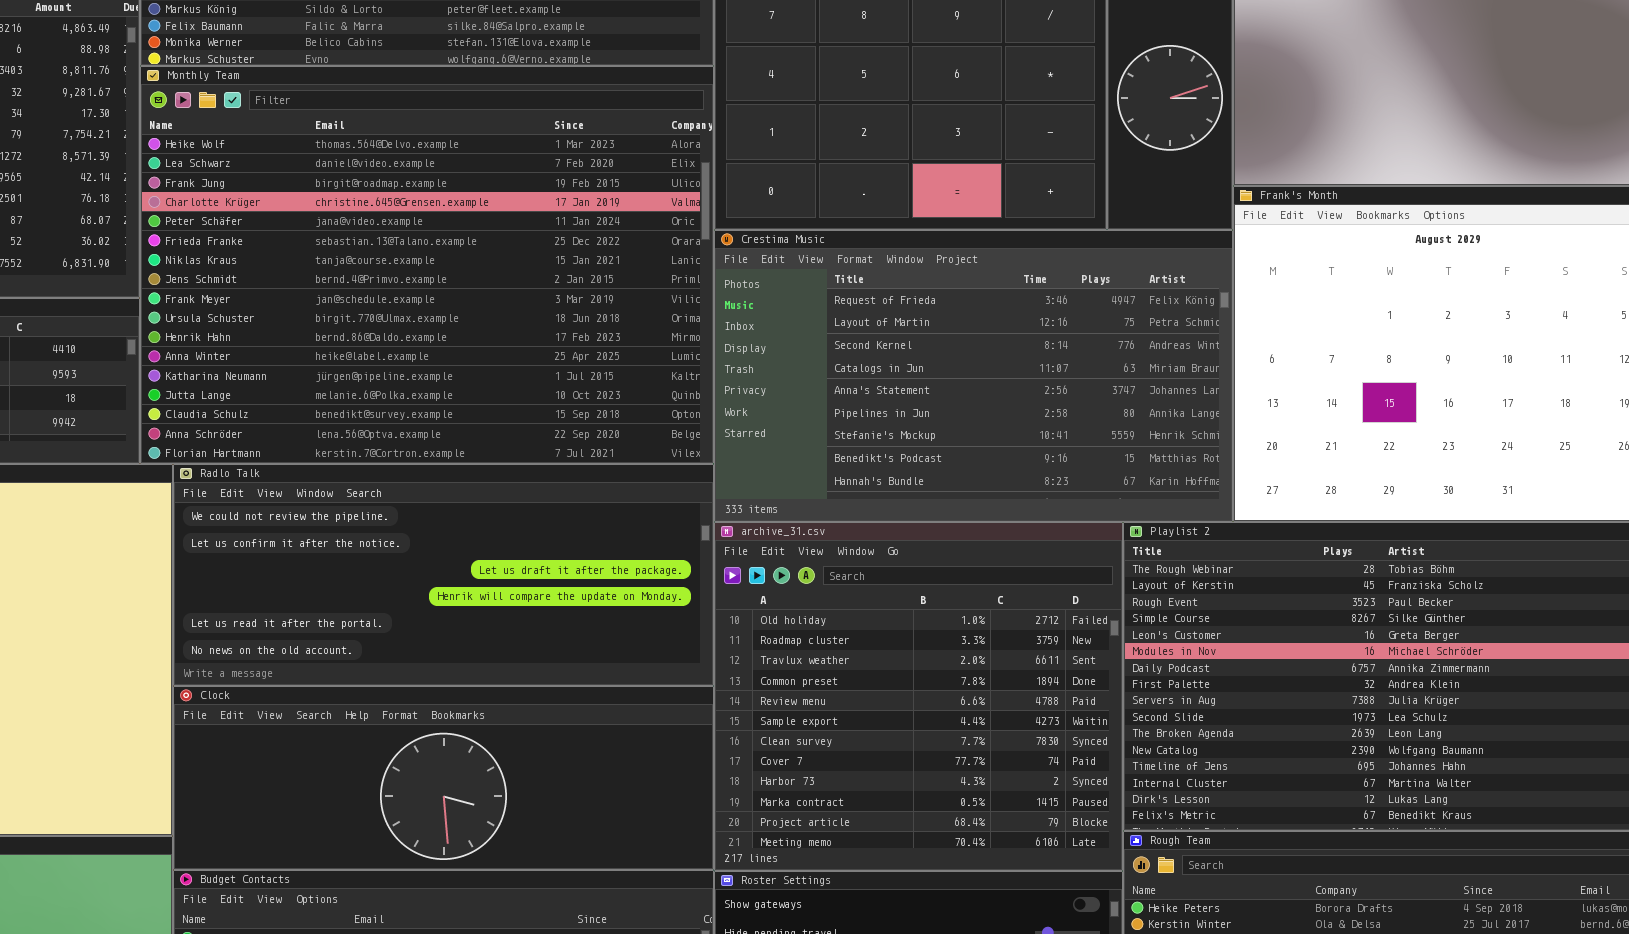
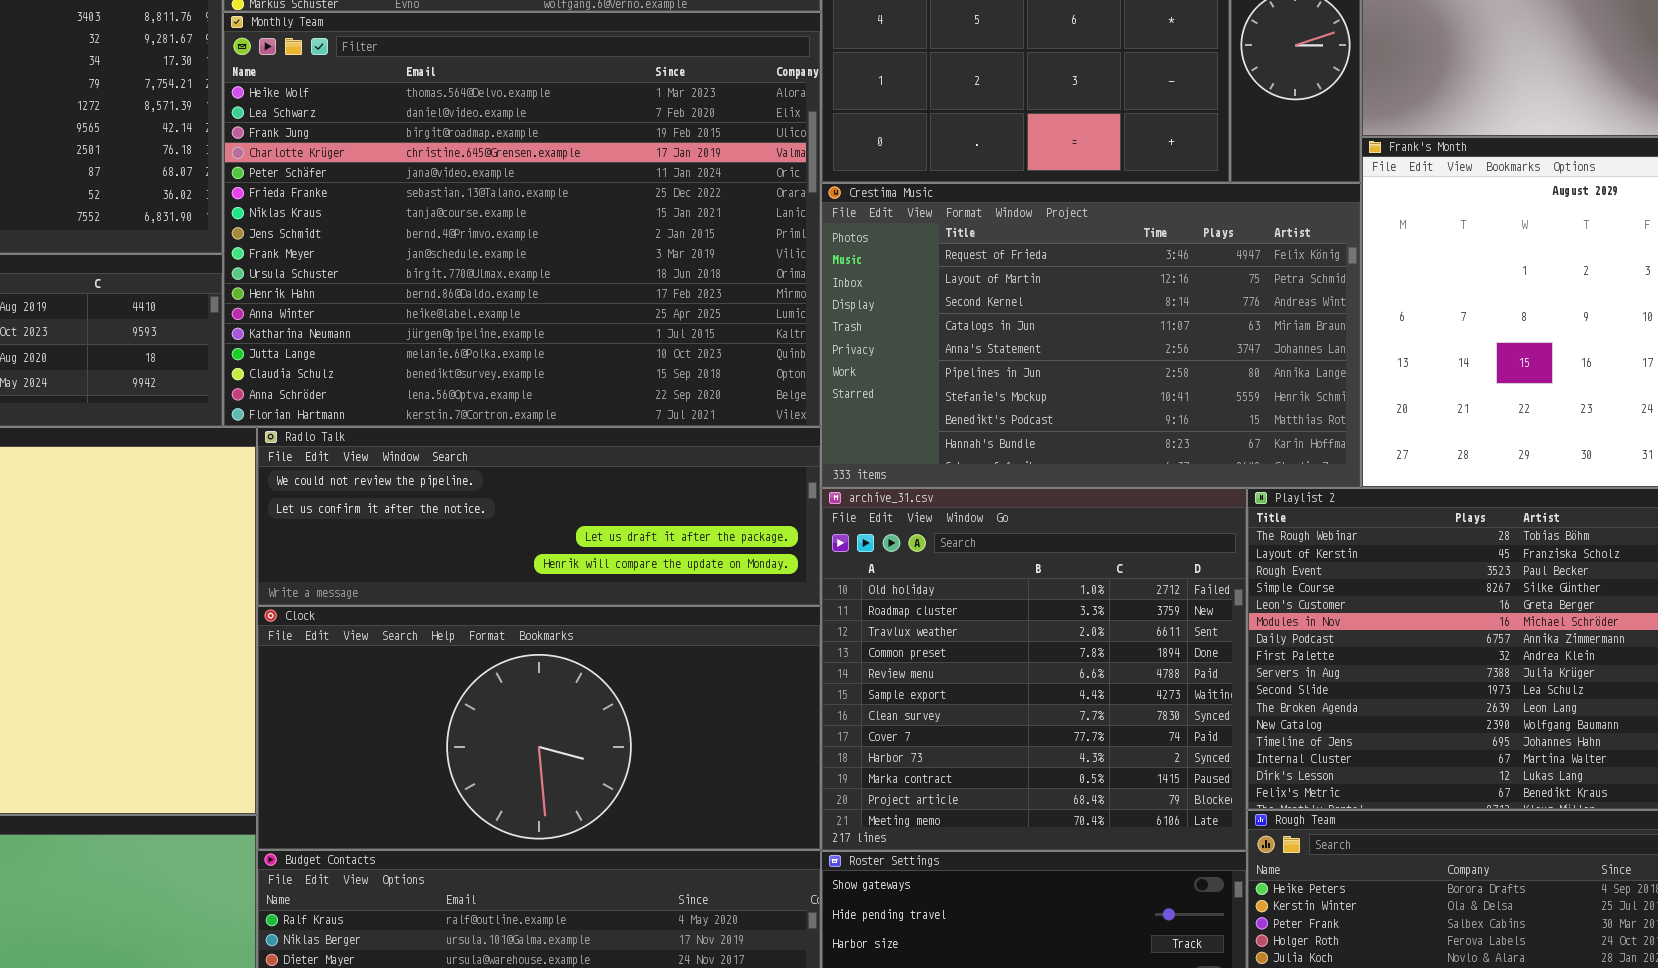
Radlo Talk: [173,464,714,686] -> [257,427,821,606], resized
Clock: [173,686,714,870] -> [257,606,821,850], resized

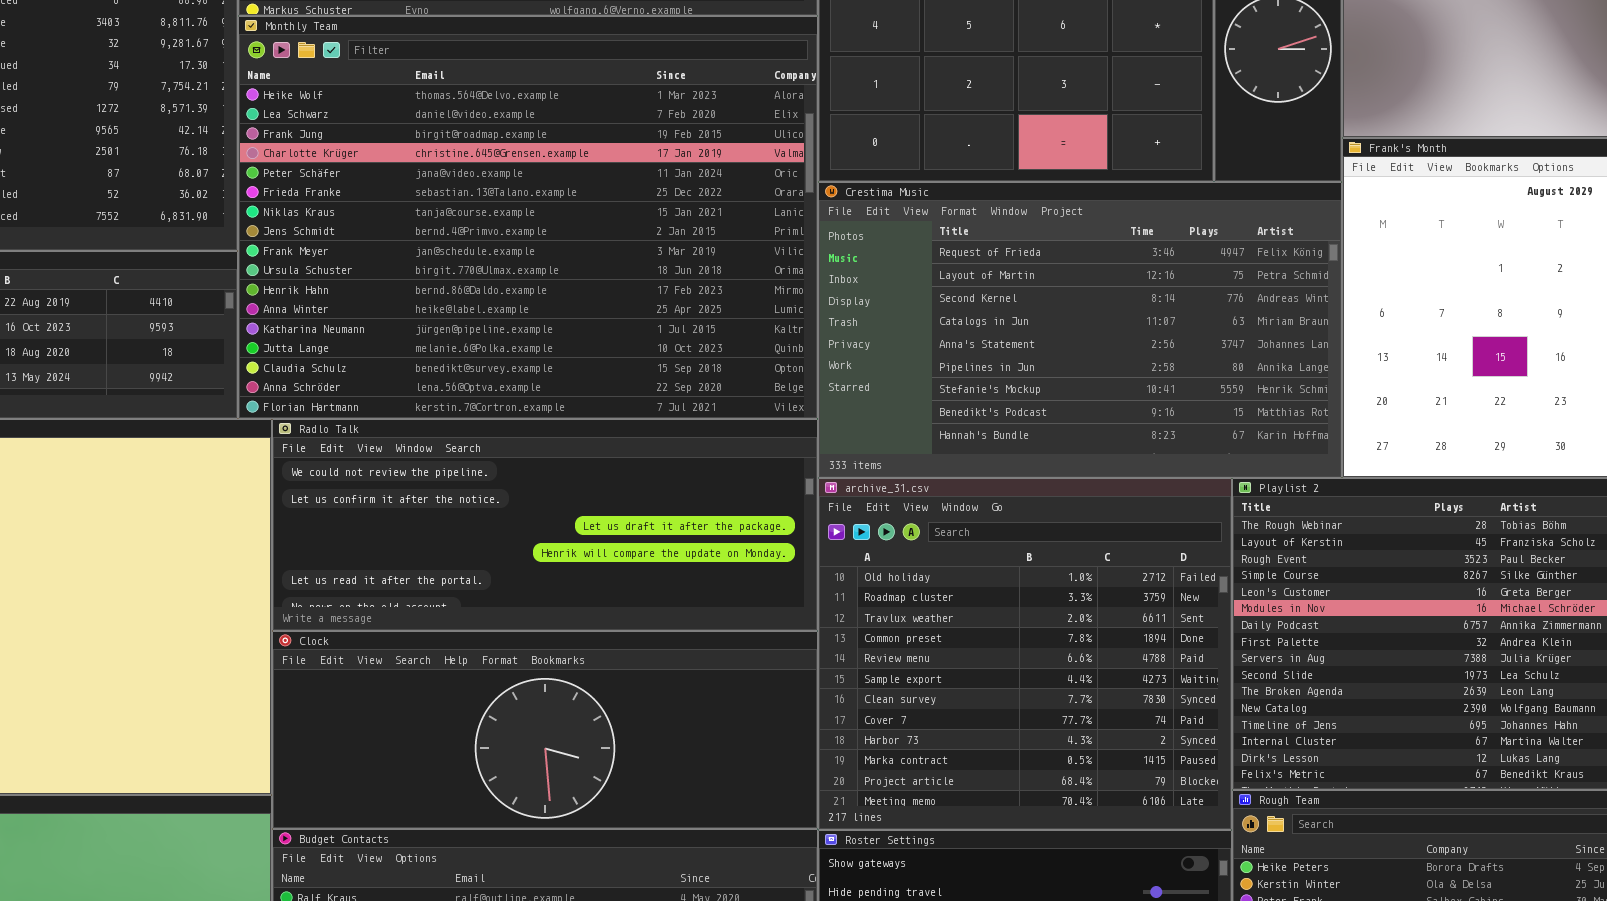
Radlo Talk: [257,427,821,606] -> [272,419,818,631], resized
Clock: [257,606,821,850] -> [272,631,818,829], resized

